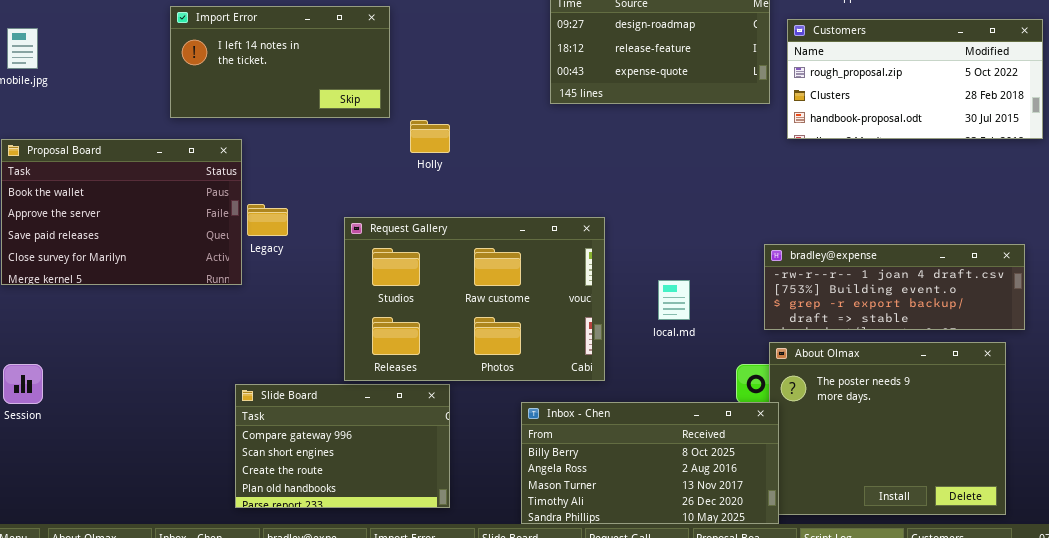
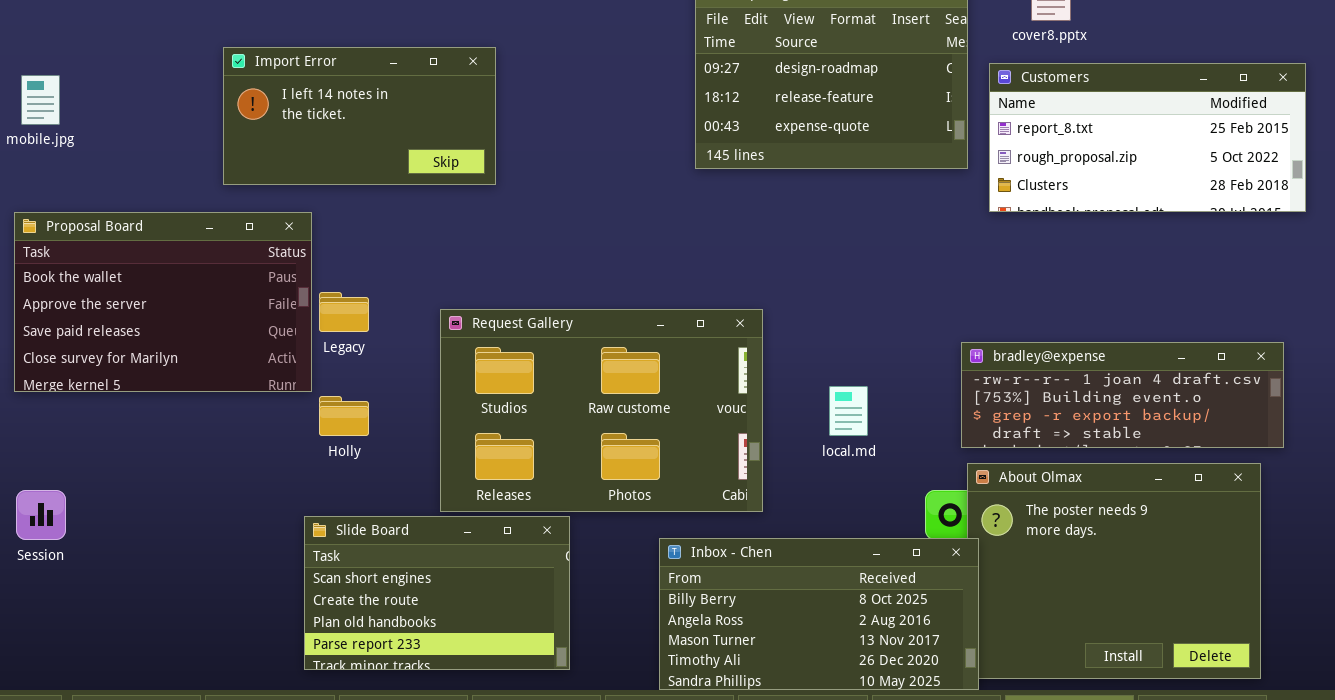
Customers: [787,19,1043,139] -> [989,63,1306,212], scrolled up 1 row
Holly: [410,120,450,153] -> [319,396,369,436], moved
Slide Board: [235,384,450,508] -> [304,516,570,670], scrolled down 1 row

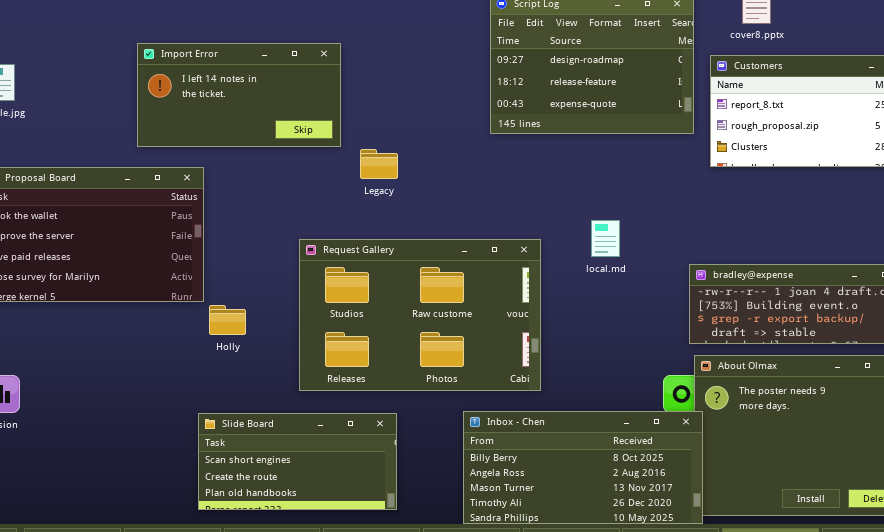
Legacy: [319,292,369,332] -> [360,149,398,179], moved
local.md: [829,386,868,436] -> [591,220,620,257], moved
Slide Board: [304,516,570,670] -> [198,413,397,510], resized

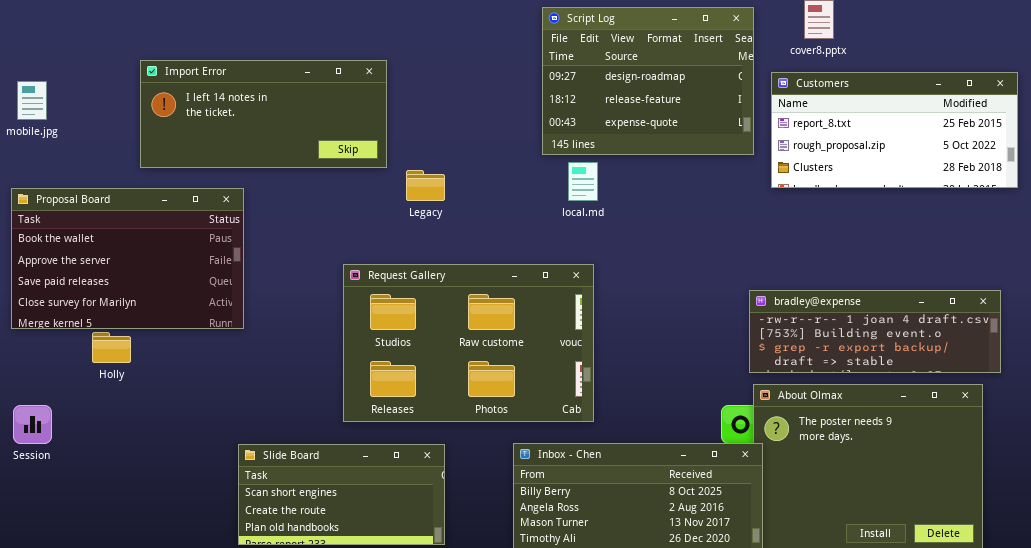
Import Error: [137,43,341,147] -> [140,60,387,168], resized
local.md: [591,220,620,257] -> [568,162,598,201], moved
Holly: [209,305,246,335] -> [92,332,131,363], moved

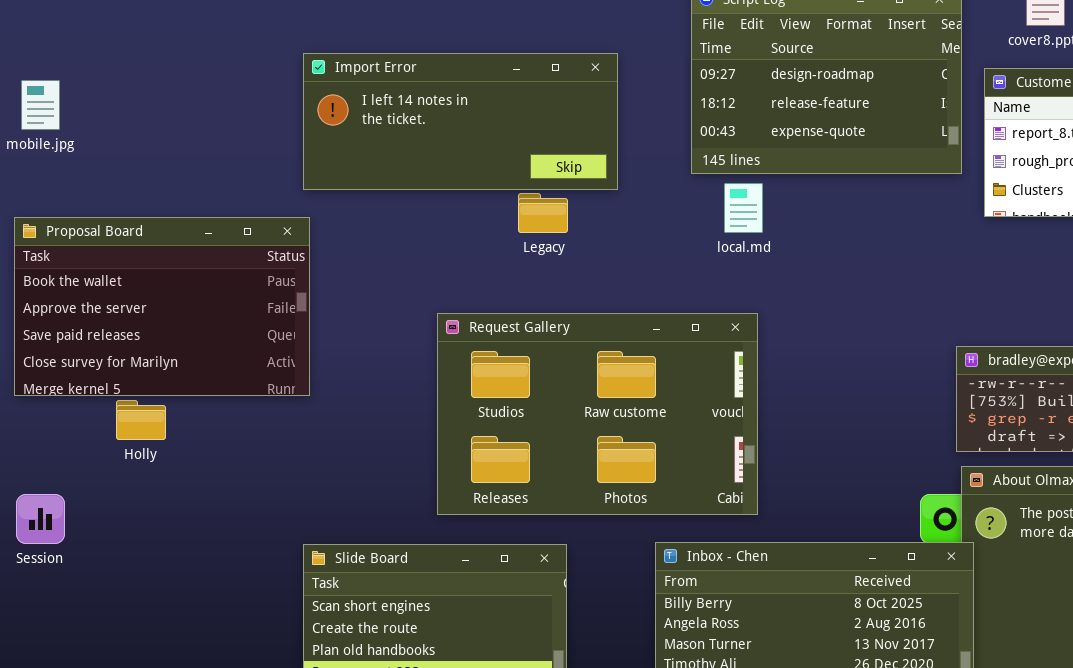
Import Error: [140,60,387,168] -> [303,53,618,190], moved

